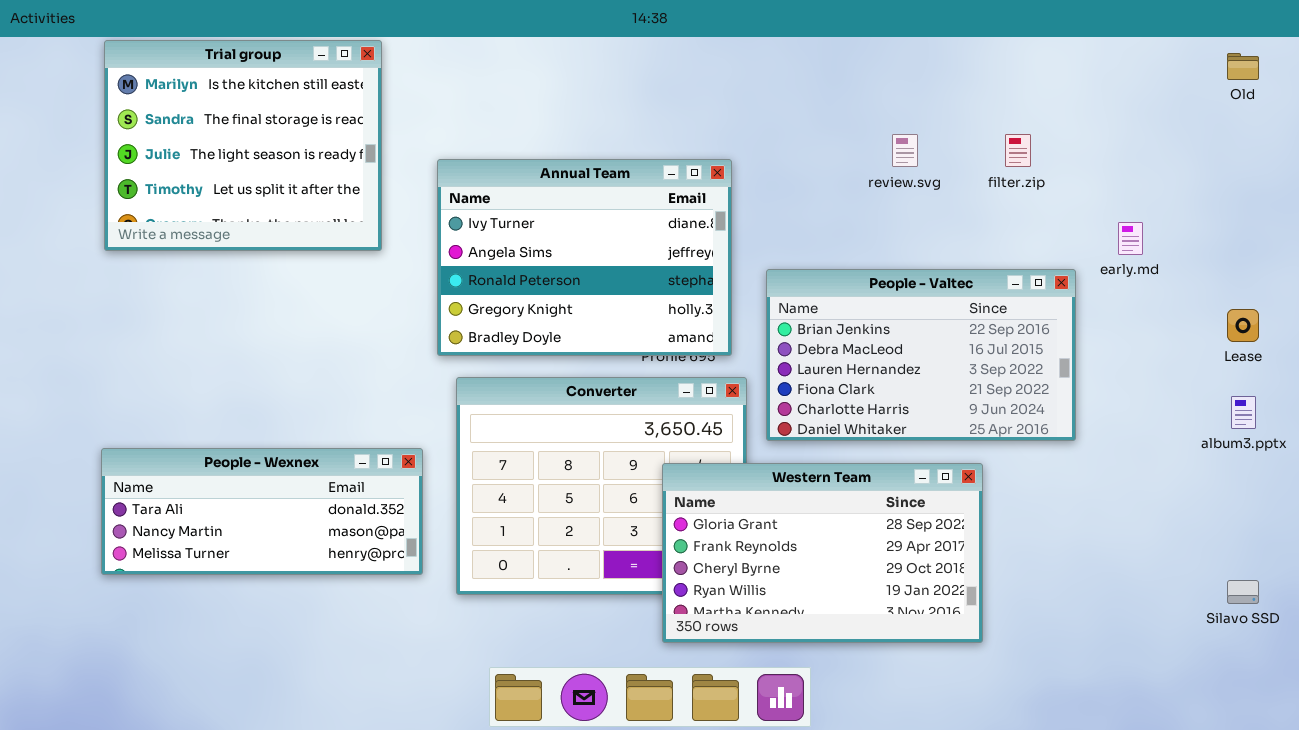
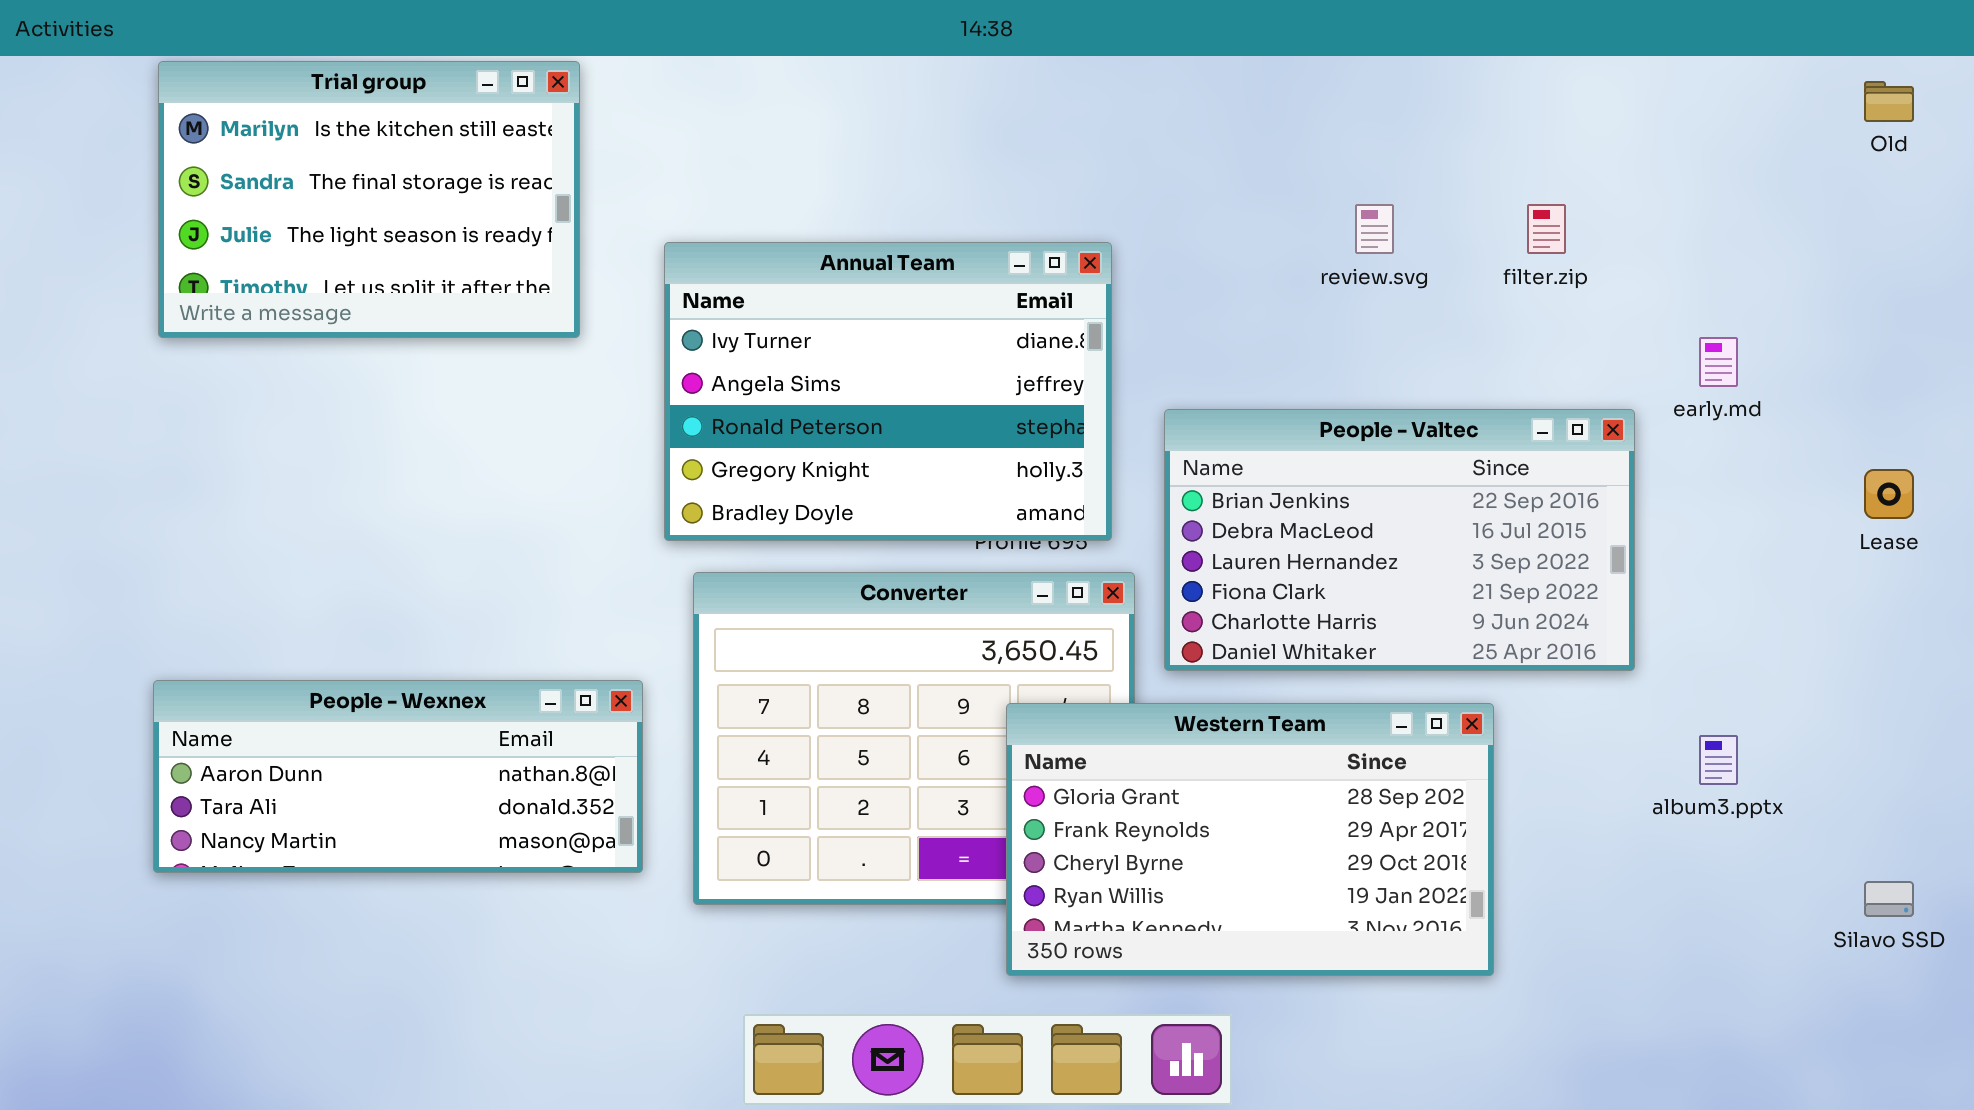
Trial group: [104,40,382,251] -> [158,61,580,338], resized
album3.pptx: [1231,396,1256,429] -> [1699,735,1738,785], moved
People - Wexnex: [101,448,423,575] -> [153,680,643,873], scrolled up 1 row

